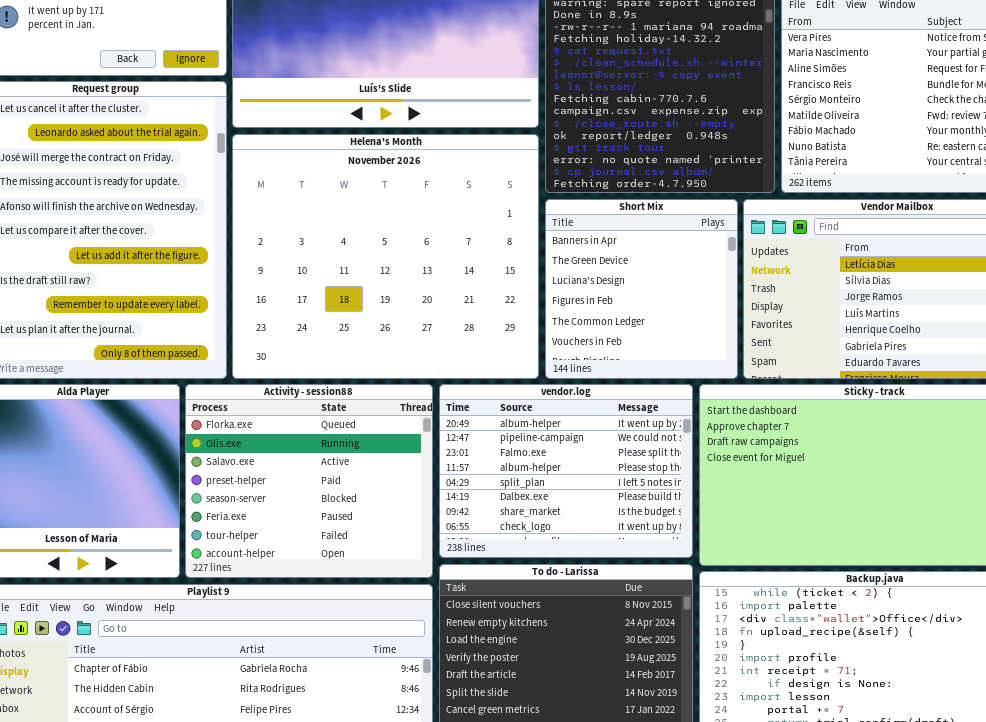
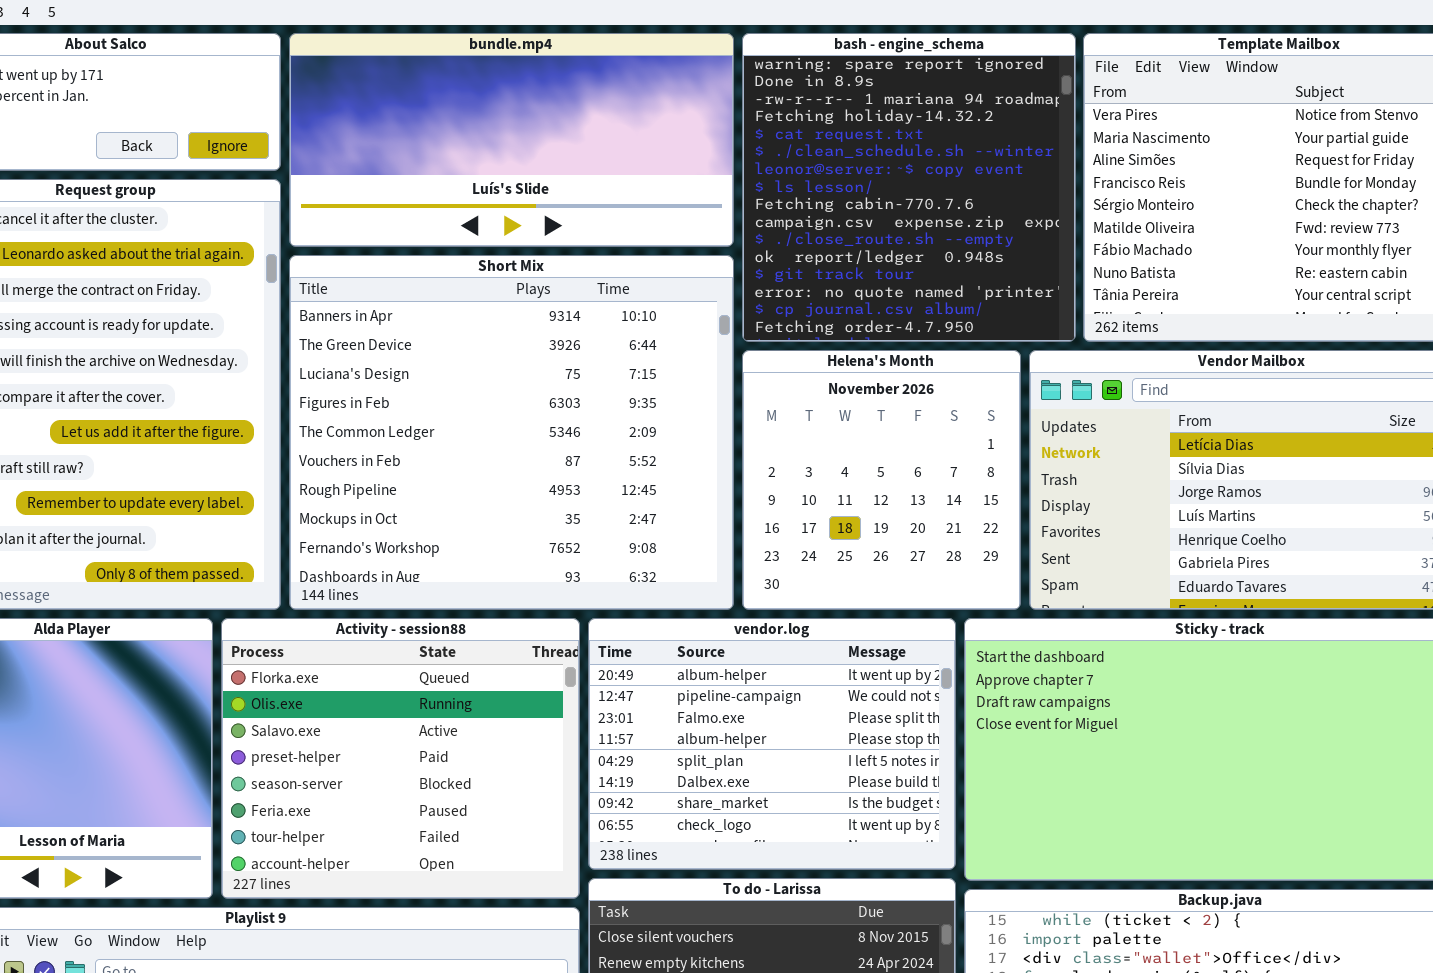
Helena's Month: [232,134,539,379] -> [742,350,1021,610], moved, resized
Short Mix: [545,199,738,379] -> [289,255,734,610], moved, resized

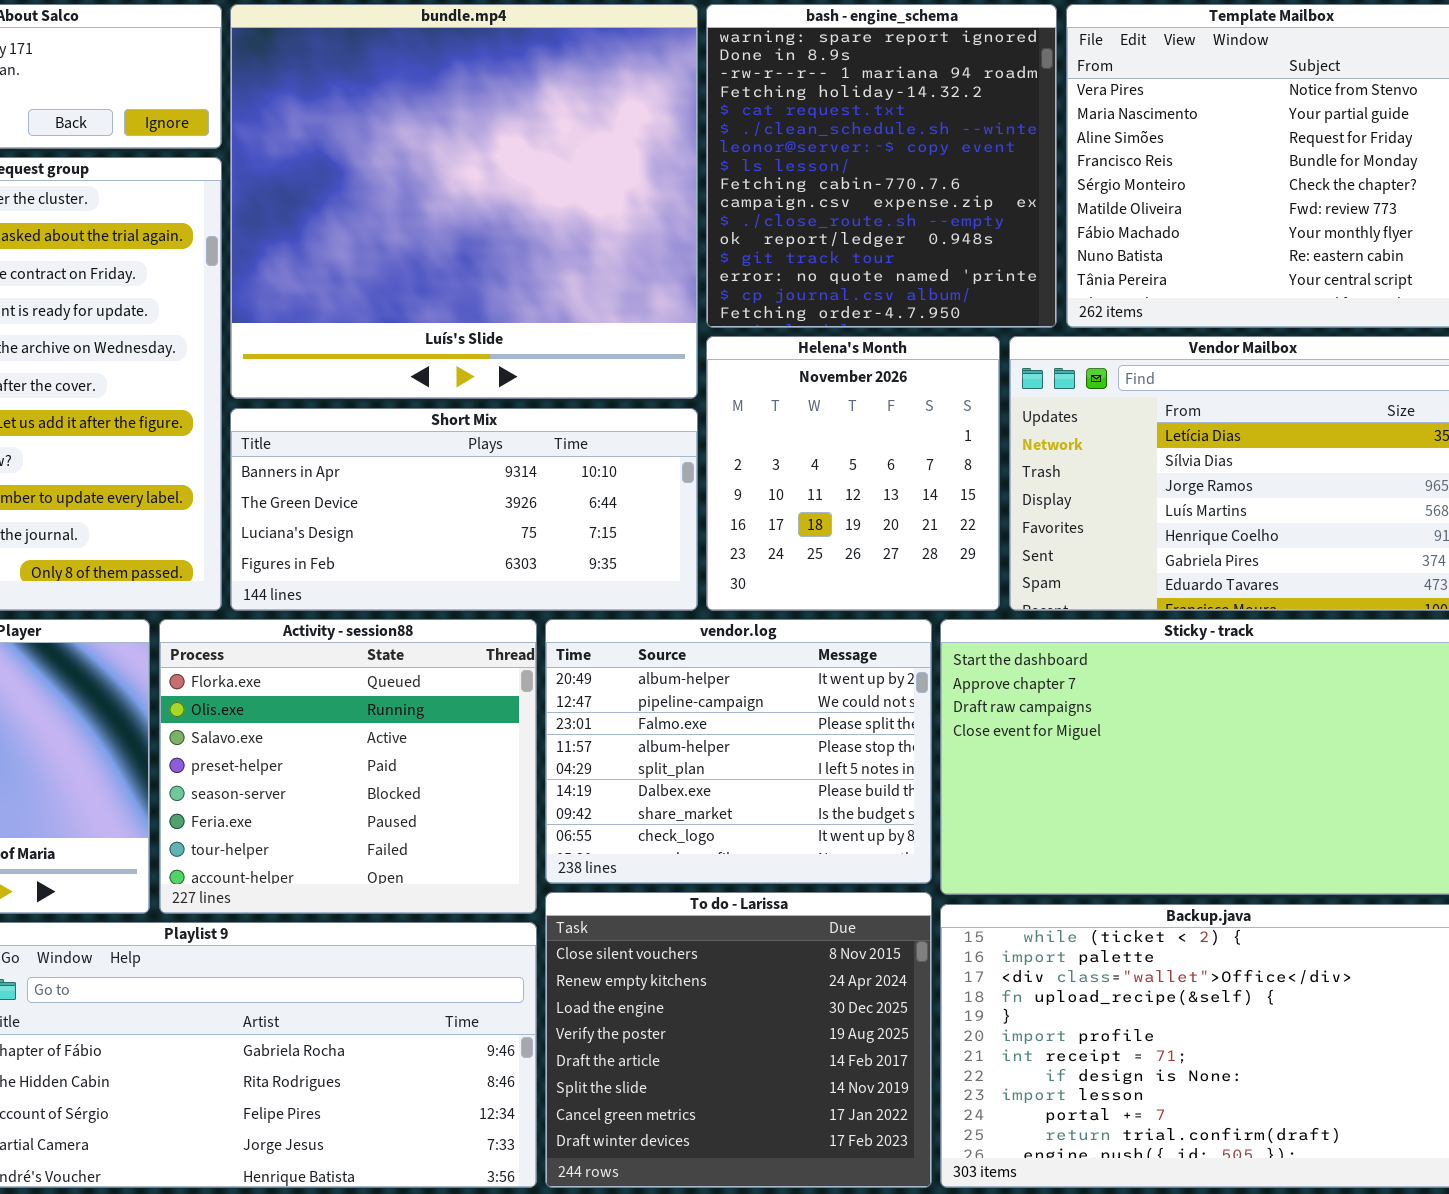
bundle.mp4: [289,33,734,247] -> [230,4,698,399], resized
Short Mix: [289,255,734,610] -> [230,408,698,611], resized

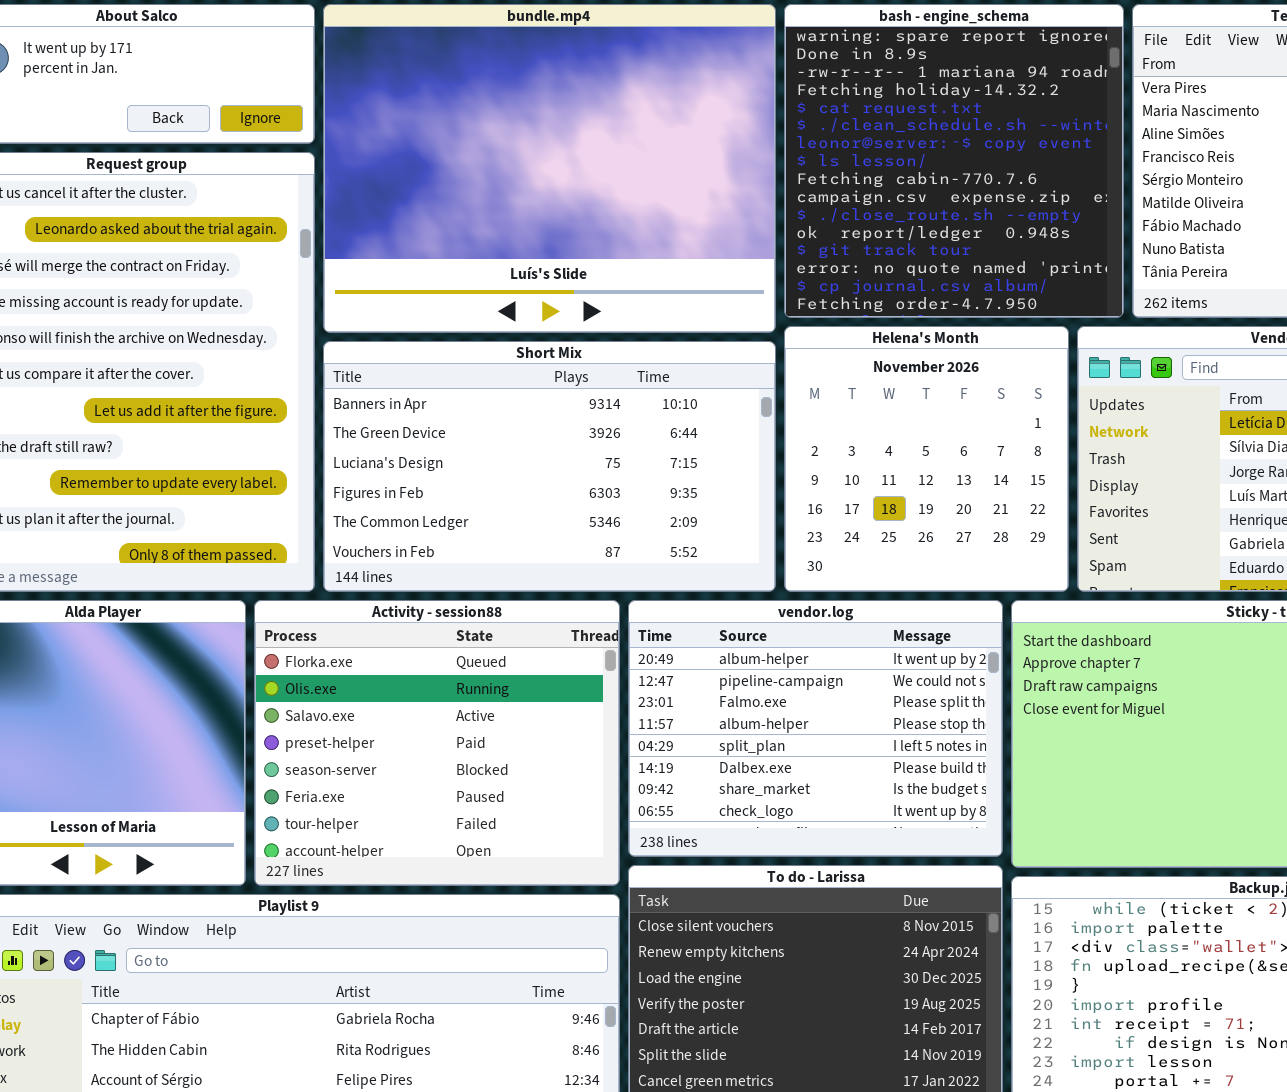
bundle.mp4: [230,4,698,399] -> [323,4,776,333], resized
Short Mix: [230,408,698,611] -> [323,341,776,592], resized

